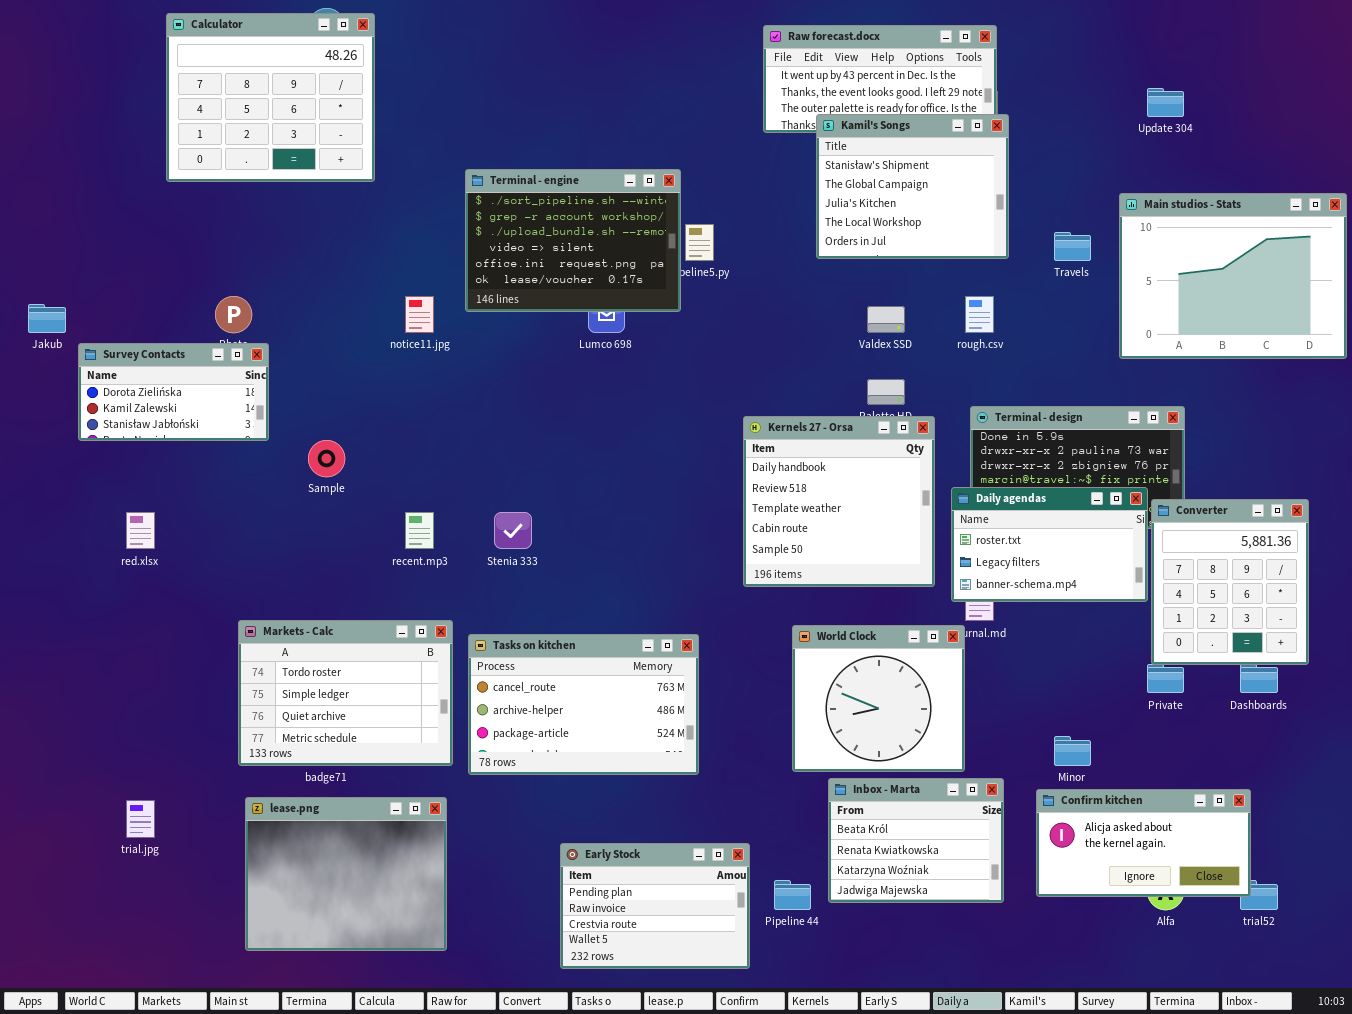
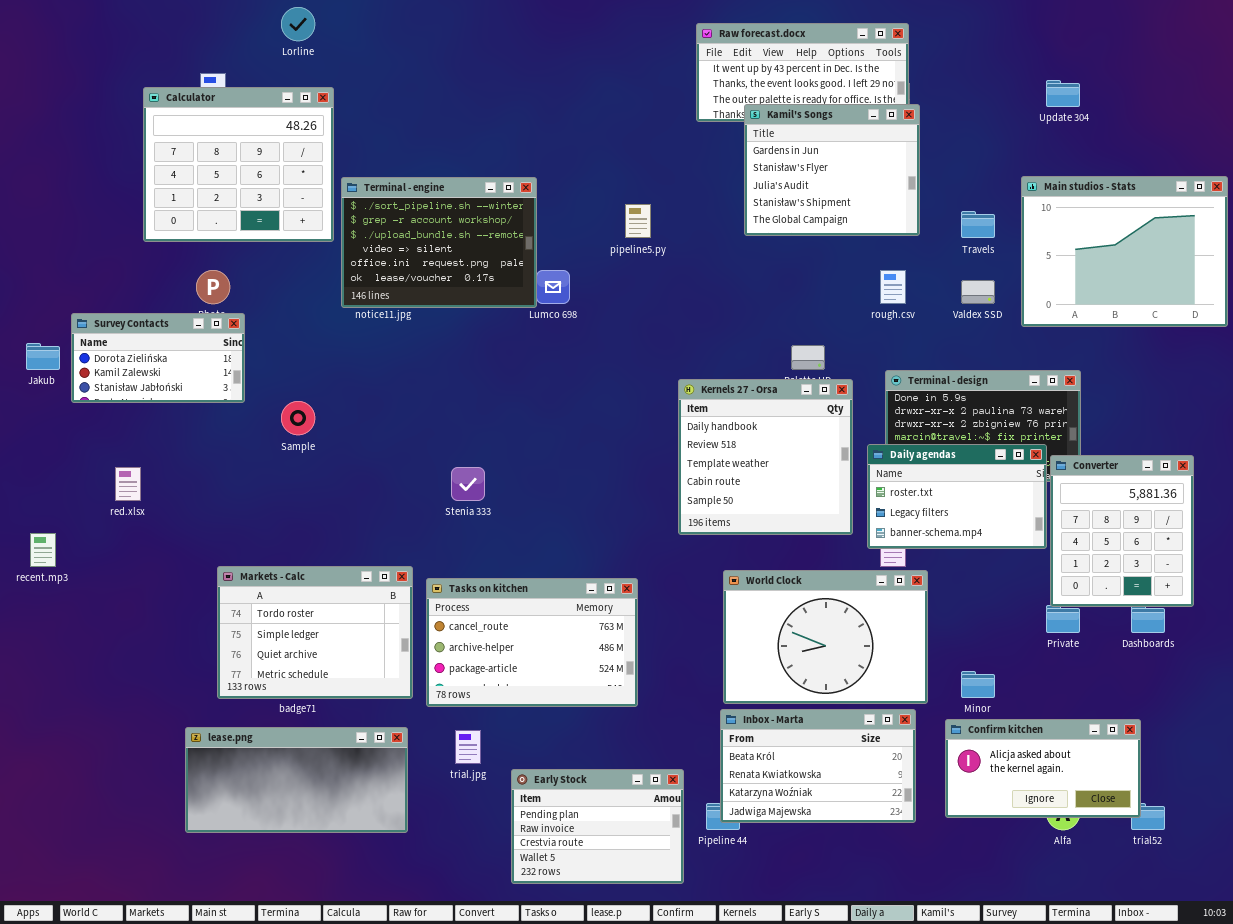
Calculator: [166,13,375,182] -> [143,87,334,242], moved
Kamil's Songs: [816,114,1009,259] -> [744,104,920,236], scrolled up 3 rows
Terminal - engine: [465,169,681,312] -> [341,177,537,308], moved
Jakub: [28,304,66,333] -> [26,343,60,370], moved
Valdex SSD: [867,306,905,333] -> [961,280,995,304], moved
recent.mp3: [405,512,434,549] -> [30,533,56,567], moved
World Clock: [792,625,965,772] -> [723,570,928,704], resized
Inbox - Marta: [828,778,1004,903] -> [720,709,916,823], resized
lease.png: [245,797,447,951] -> [185,727,408,833], resized
trial.jpg: [126,800,155,838] -> [455,730,481,764], moved

